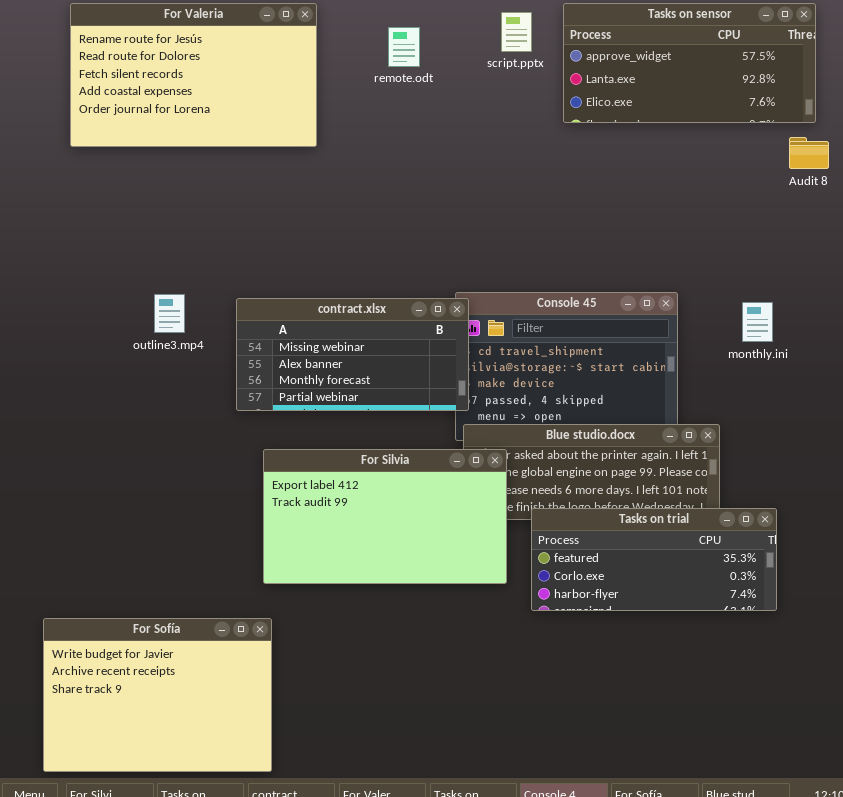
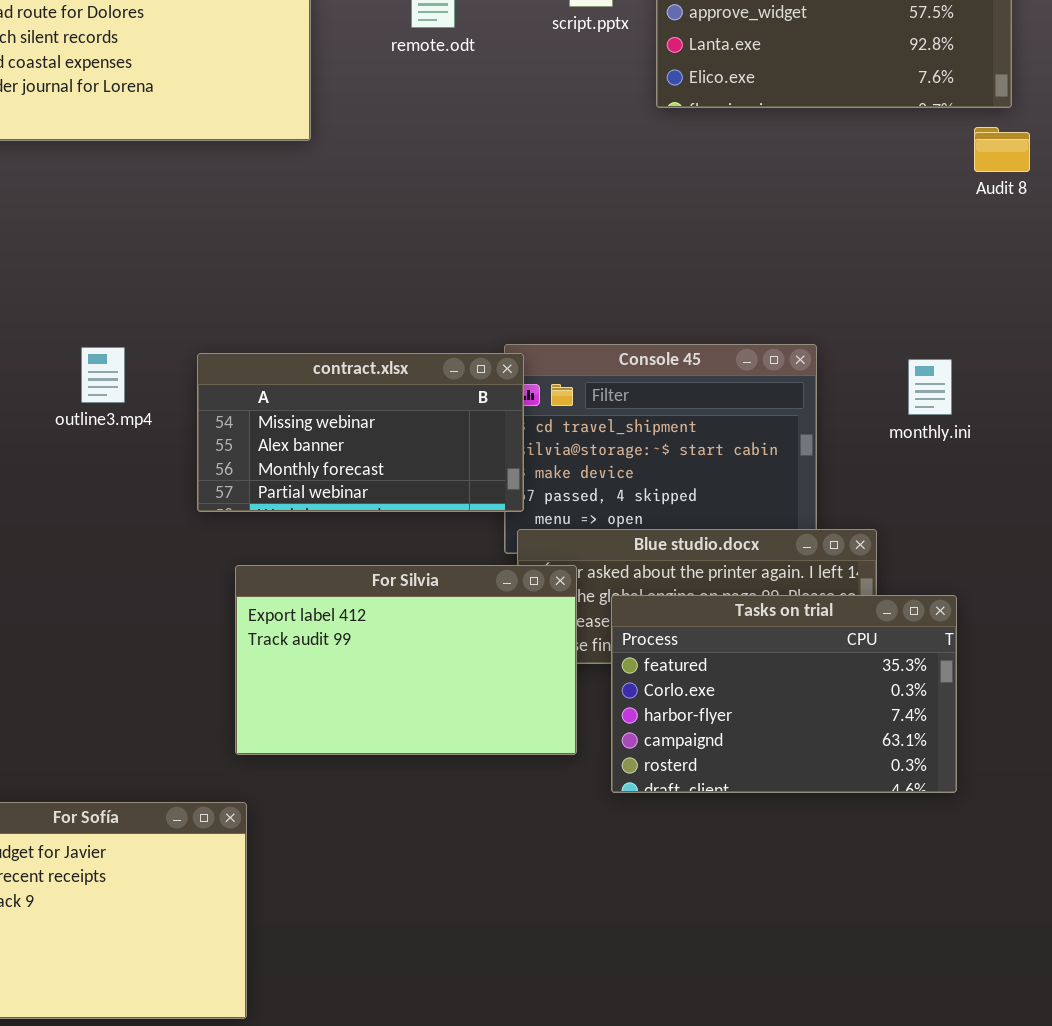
Tasks on trial: [531,508,777,611] -> [611,595,957,793], resized

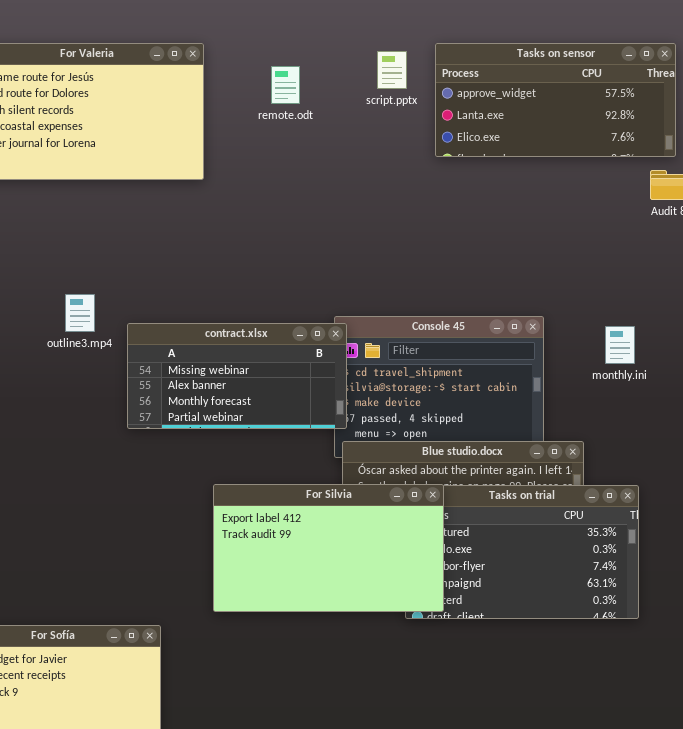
outline3.mp4: [81,347,125,403] -> [65,294,95,332], moved
For Silvia: [235,565,577,755] -> [213,484,444,612], moved

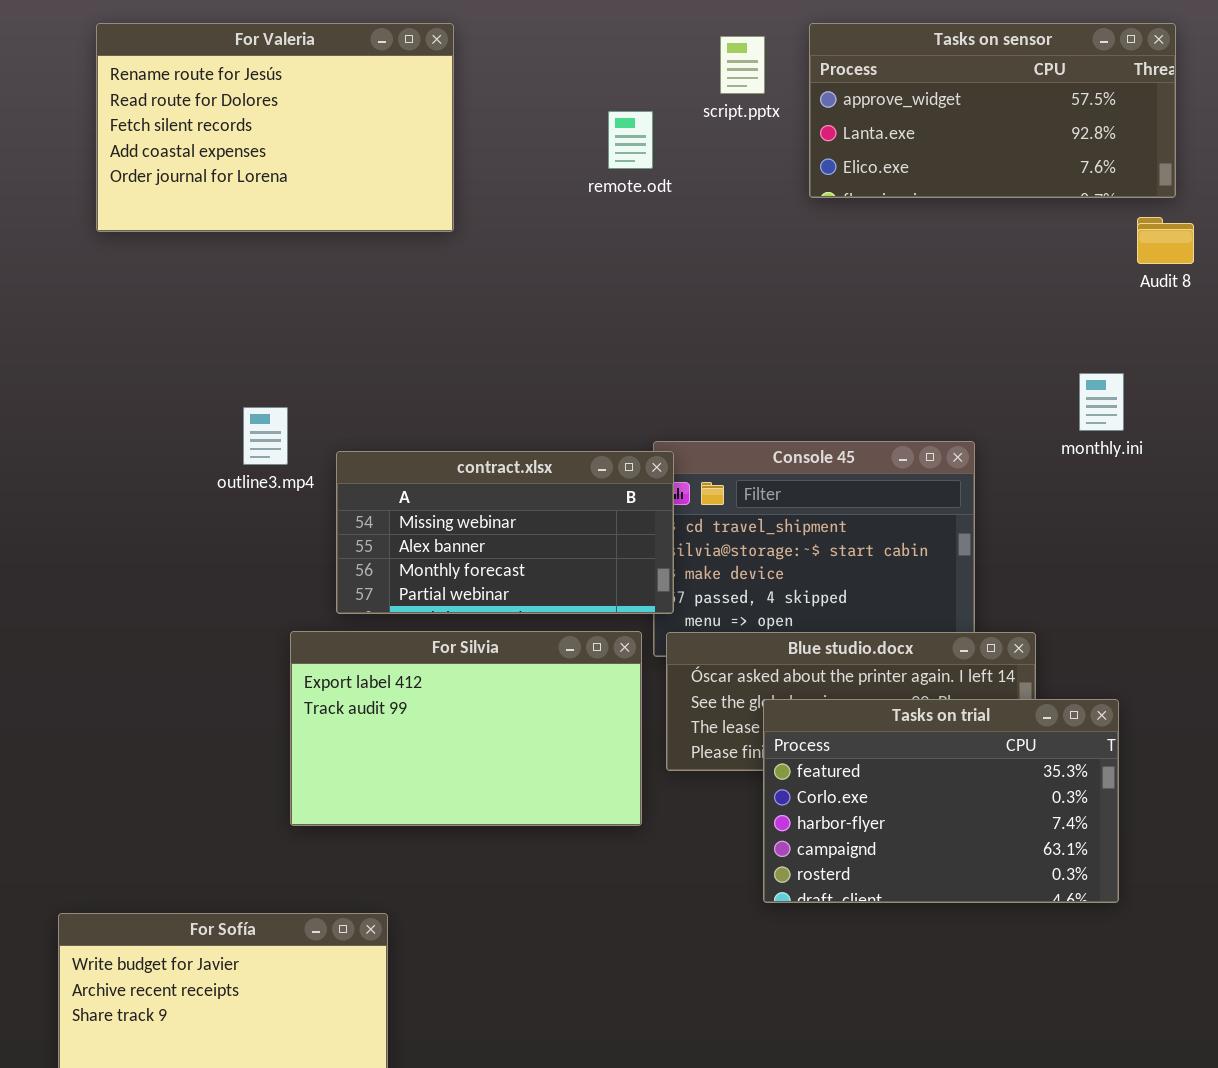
remote.odt: [271,66,300,104] -> [608,111,653,169], moved
monthly.ini: [605,326,635,364] -> [1079,373,1124,431], moved
For Silvia: [213,484,444,612] -> [290,631,642,826], moved

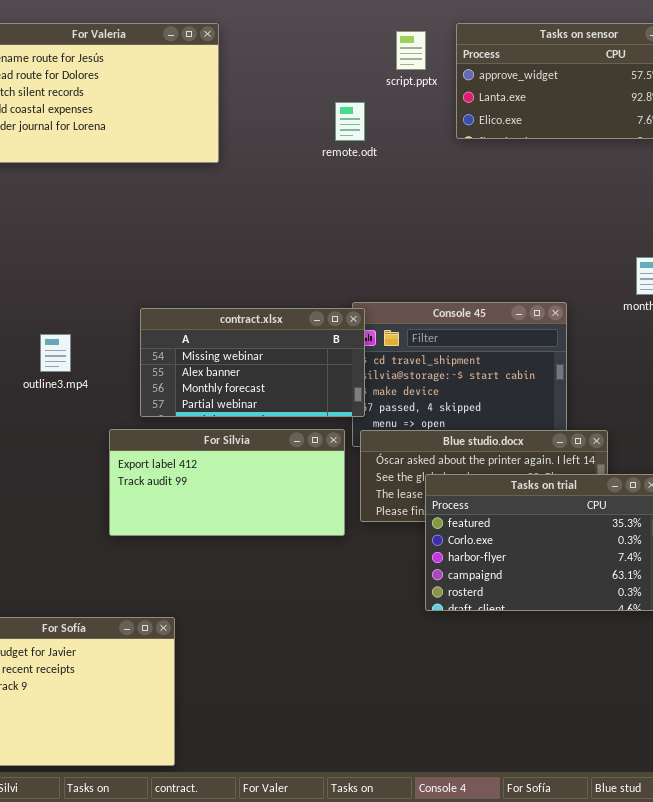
remote.odt: [608,111,653,169] -> [335,102,365,141], moved
outline3.mp4: [243,407,288,465] -> [40,334,71,372], moved
For Silvia: [290,631,642,826] -> [109,429,345,536], resized

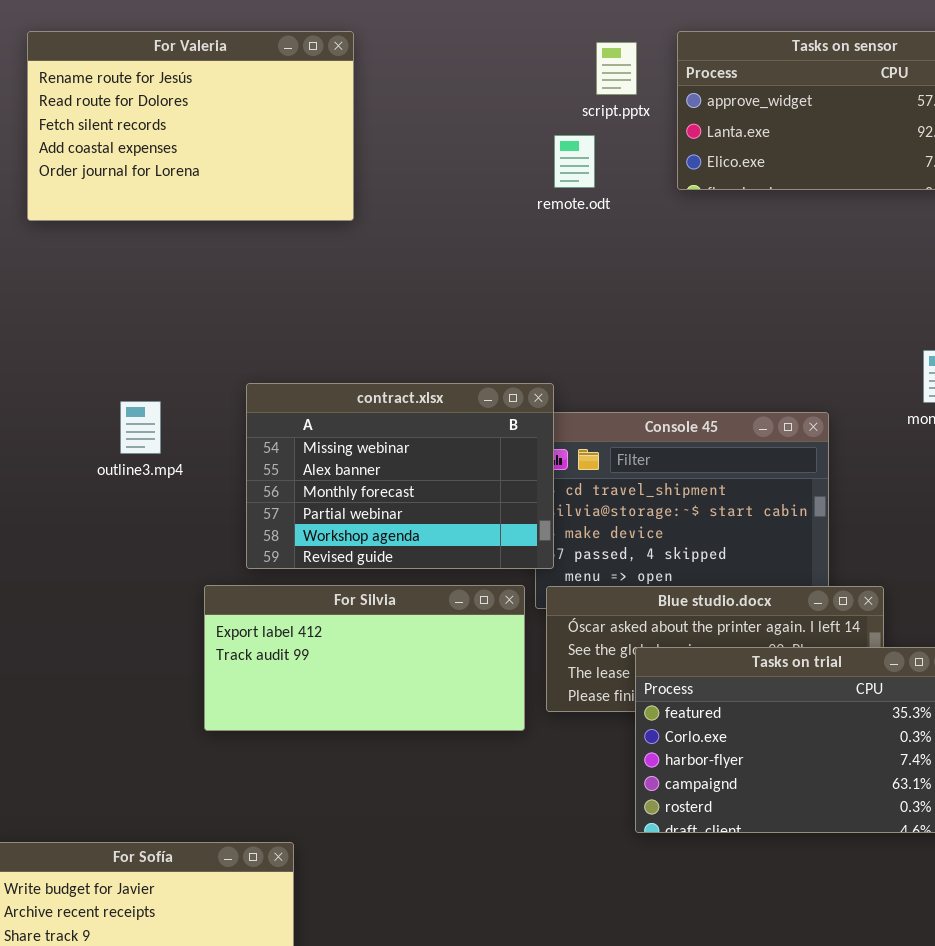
remote.odt: [335,102,365,141] -> [554,135,595,188], moved
contract.xlsx: [140,308,365,417] -> [246,383,554,569], resized
outline3.mp4: [40,334,71,372] -> [120,401,161,454], moved

